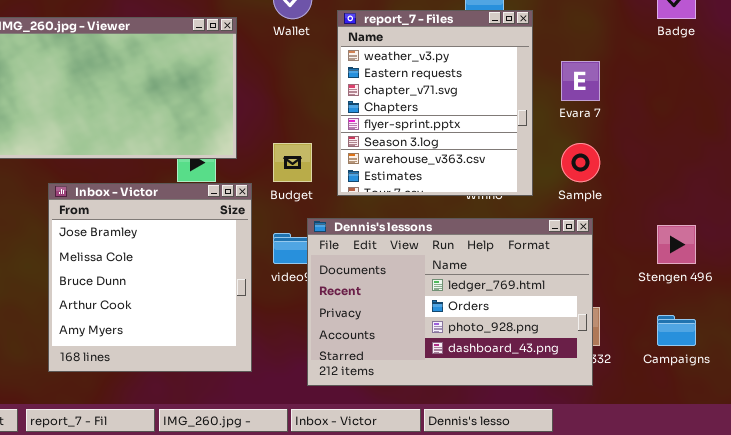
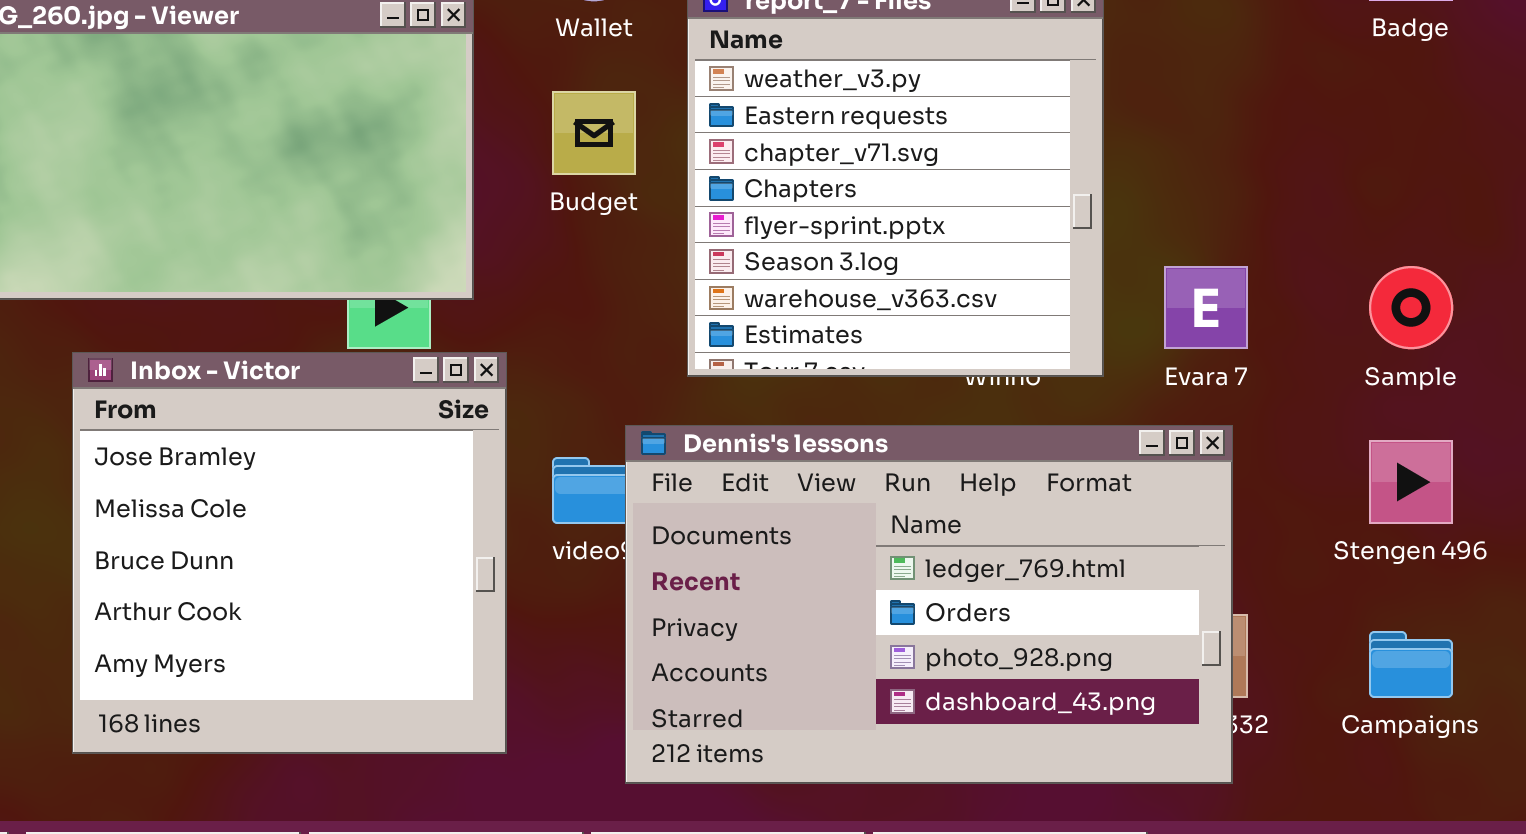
Evara 7: [561,61,600,101] -> [1164,266,1248,349], moved
Budget: [273,143,312,182] -> [552,91,636,175], moved
Sample: [561,143,600,182] -> [1369,266,1453,349], moved

